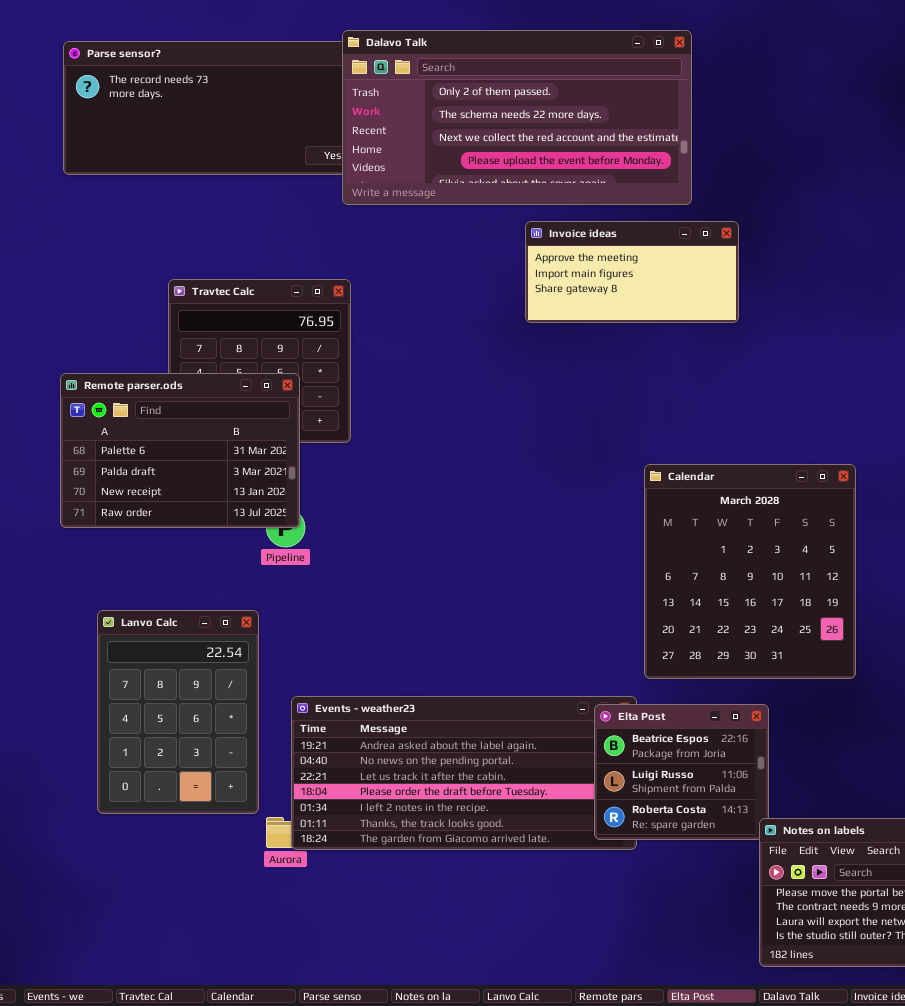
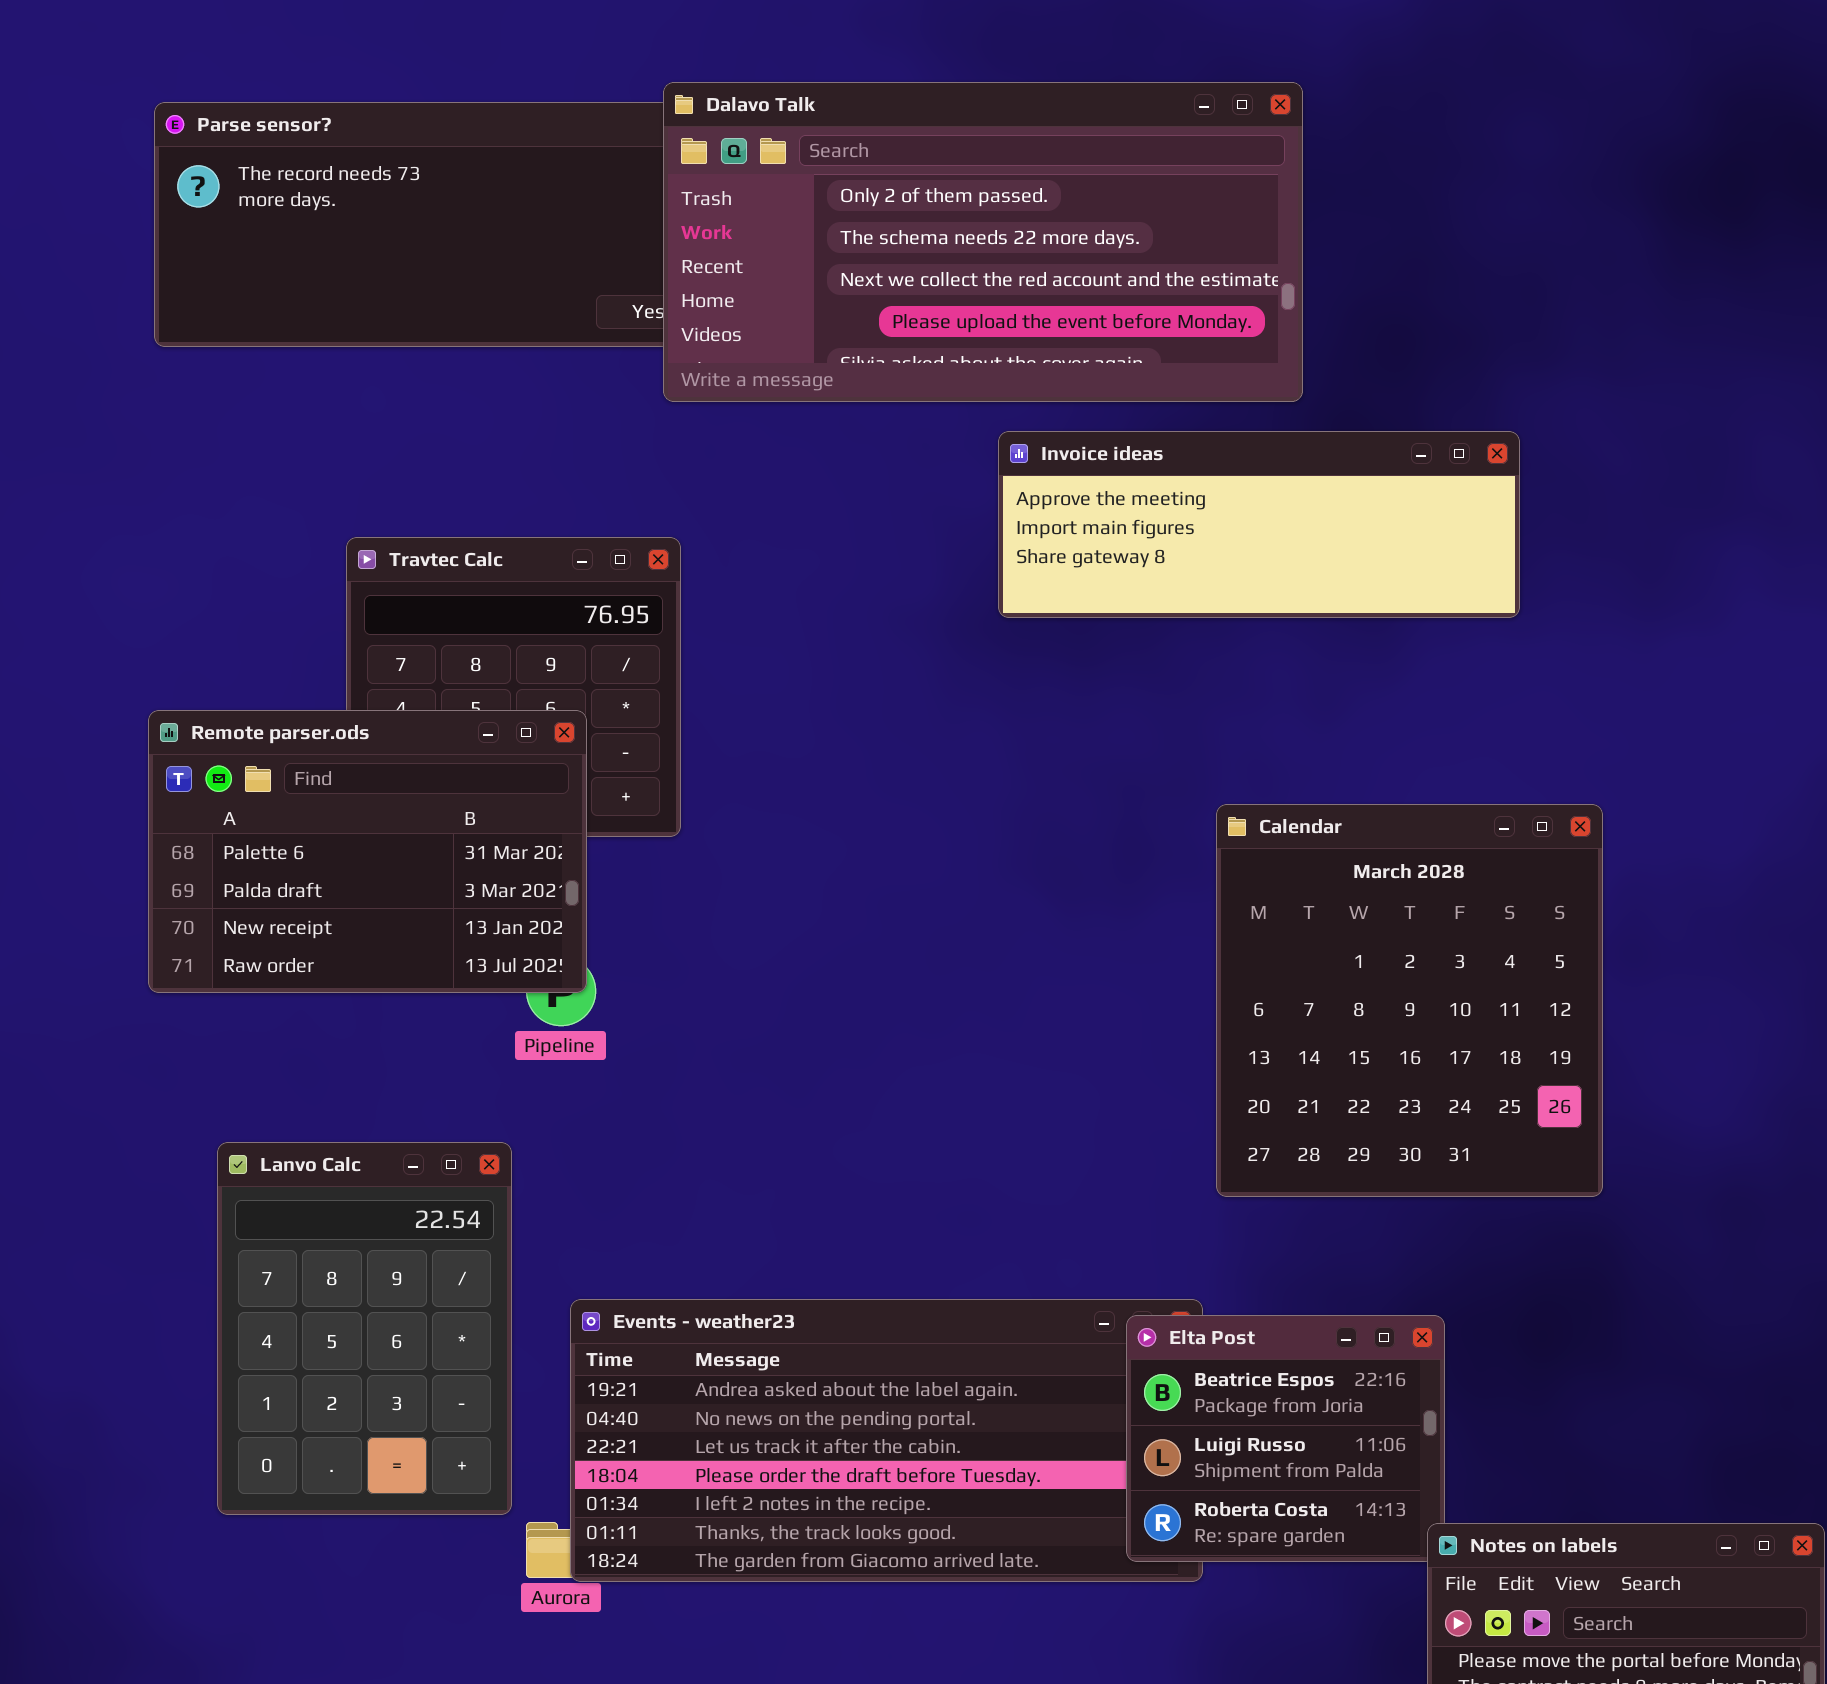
Invoice ideas: [525,221,739,323] -> [998,431,1520,618], resized
Calendar: [644,464,856,679] -> [1216,804,1603,1197], moved

